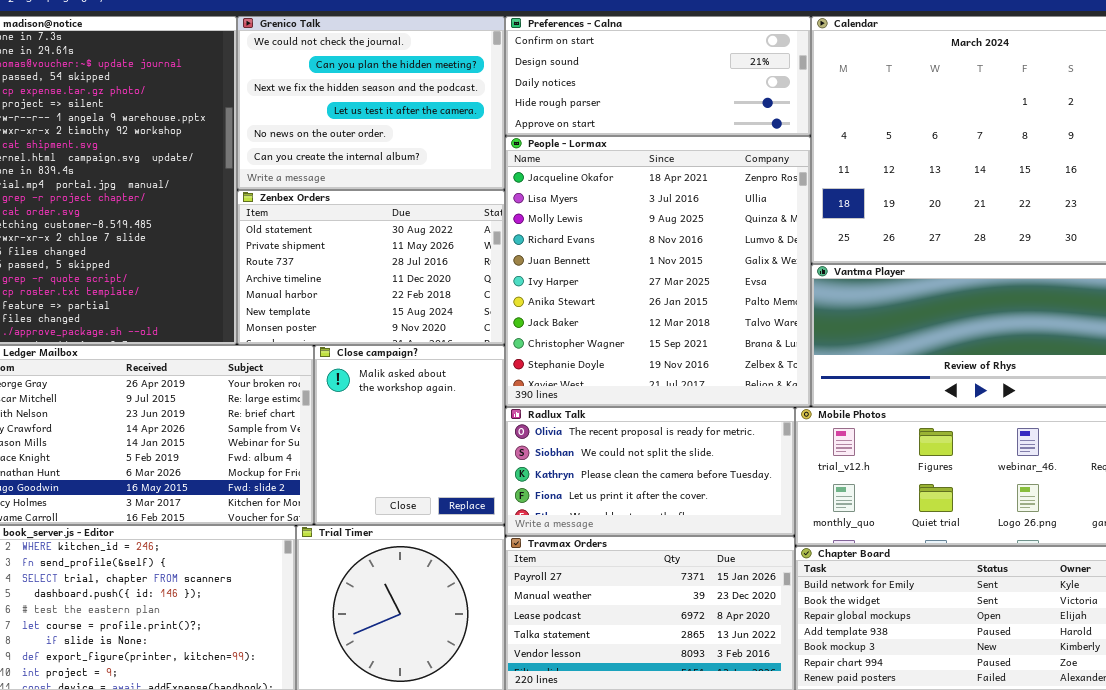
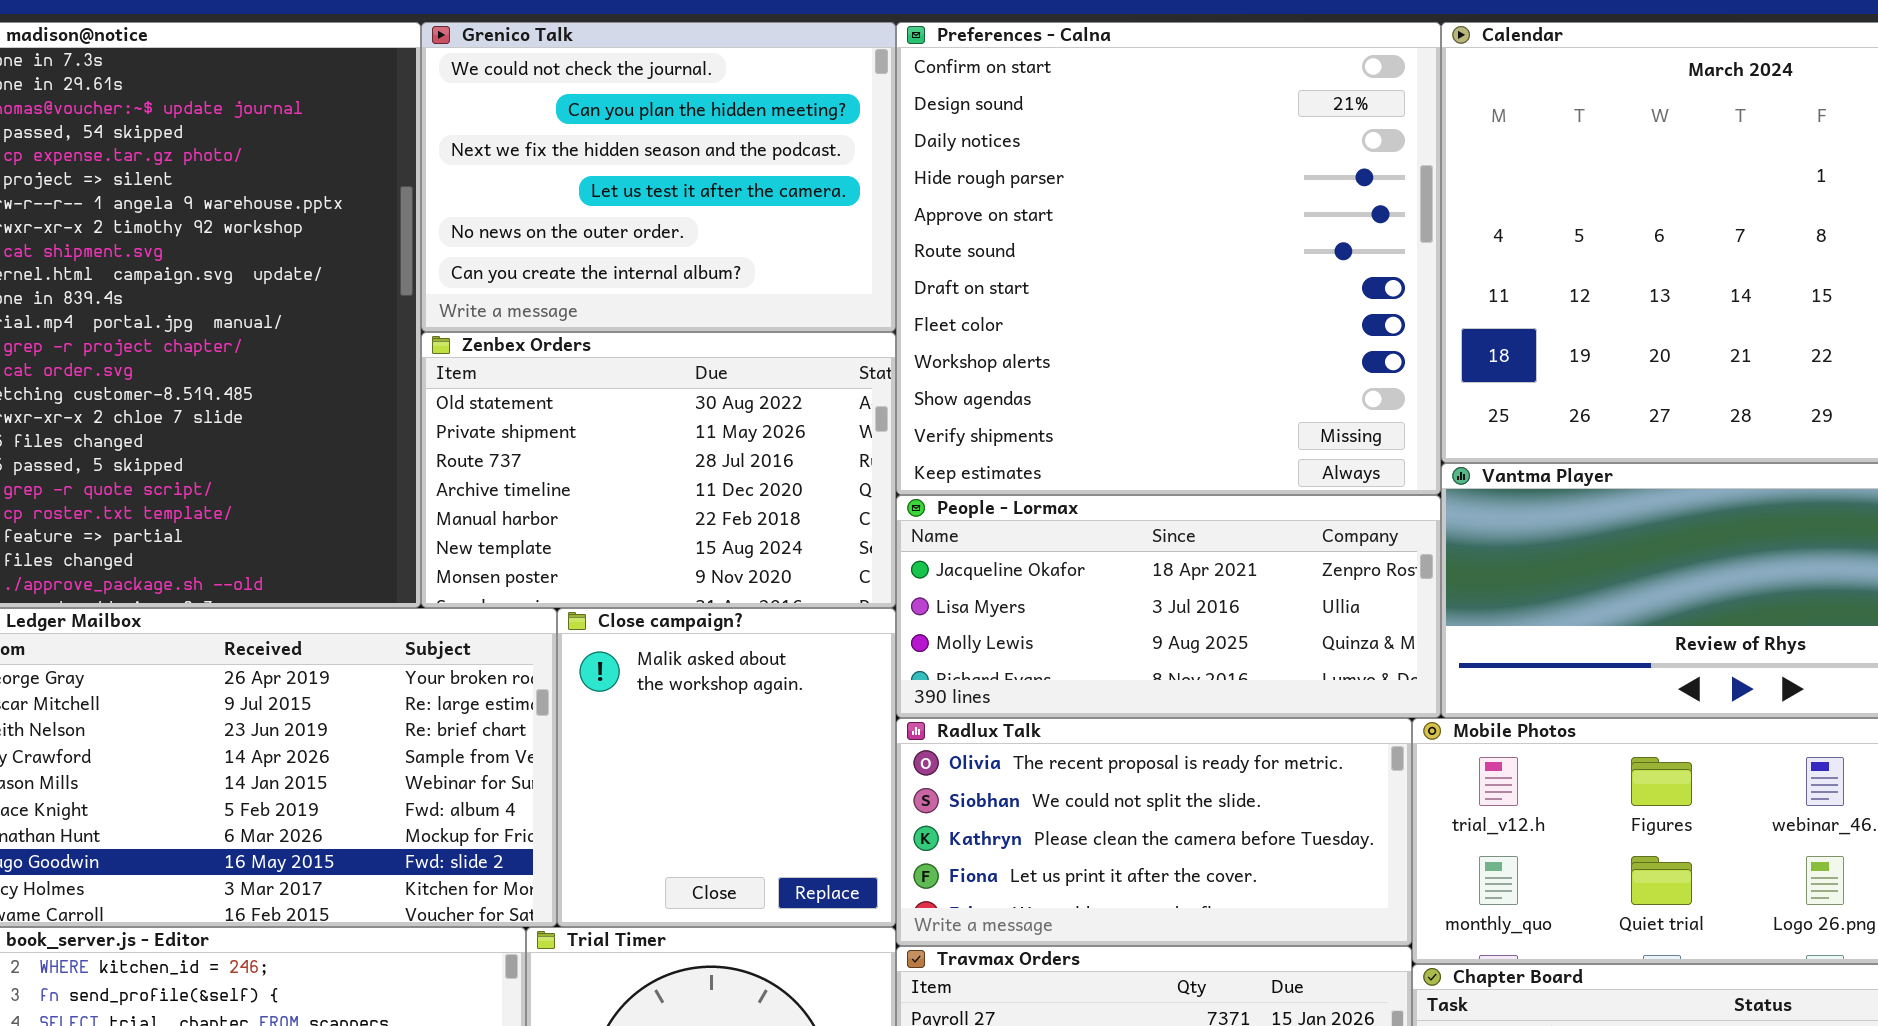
Preferences - Calna: [505,16,811,136] -> [896,22,1441,495], resized
People - Lormax: [505,136,811,407] -> [896,495,1441,718], resized

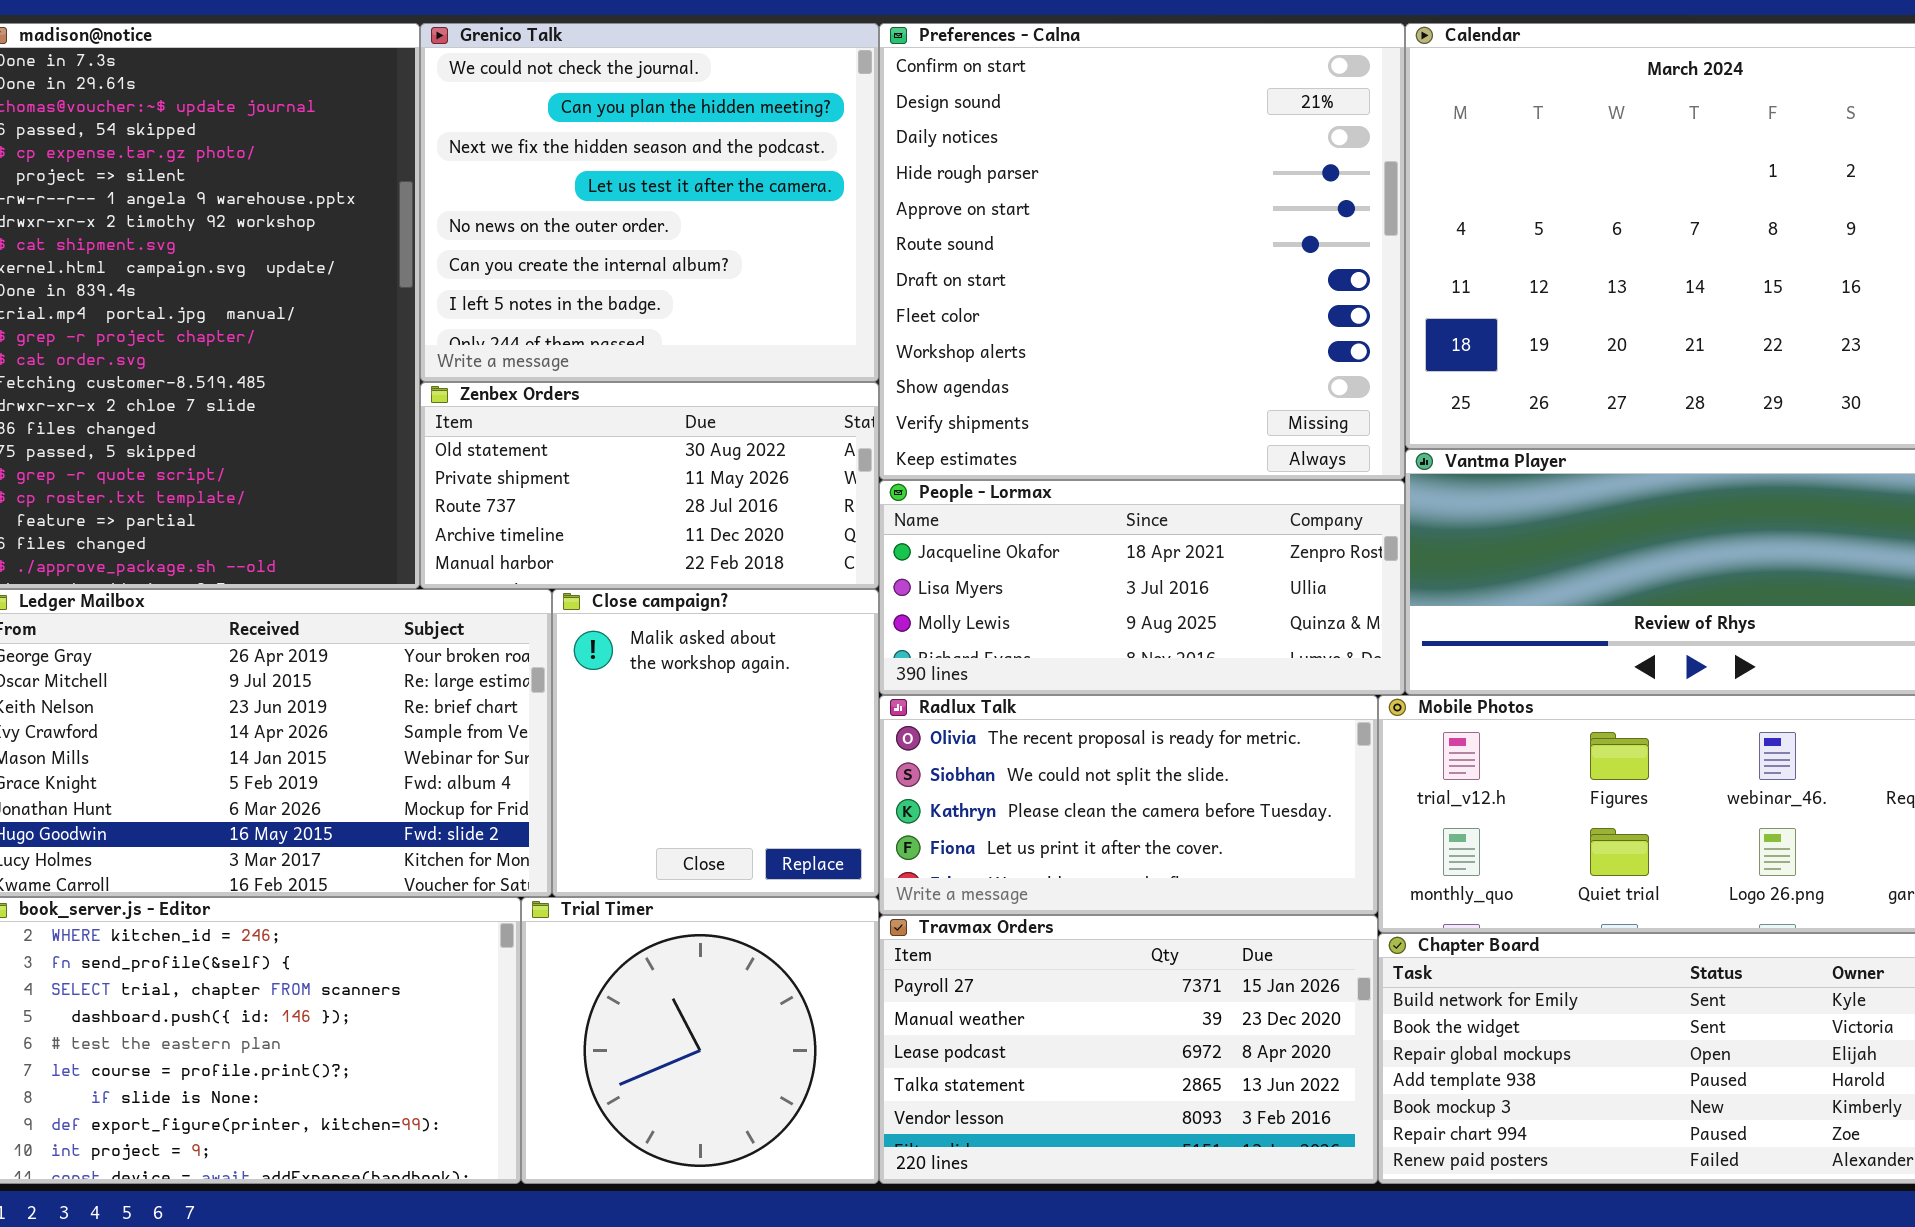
Grenico Talk: [421,22,896,332] -> [420,23,879,382], resized
Zenbex Orders: [421,332,896,608] -> [420,382,879,589], resized

